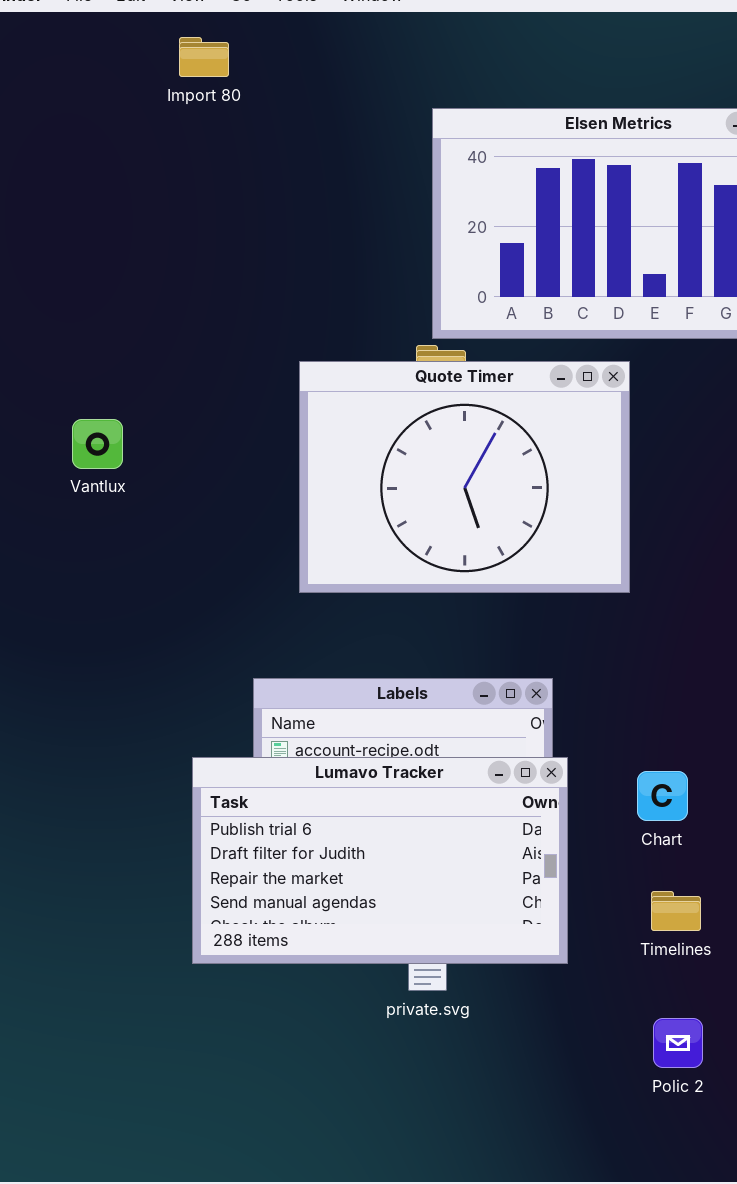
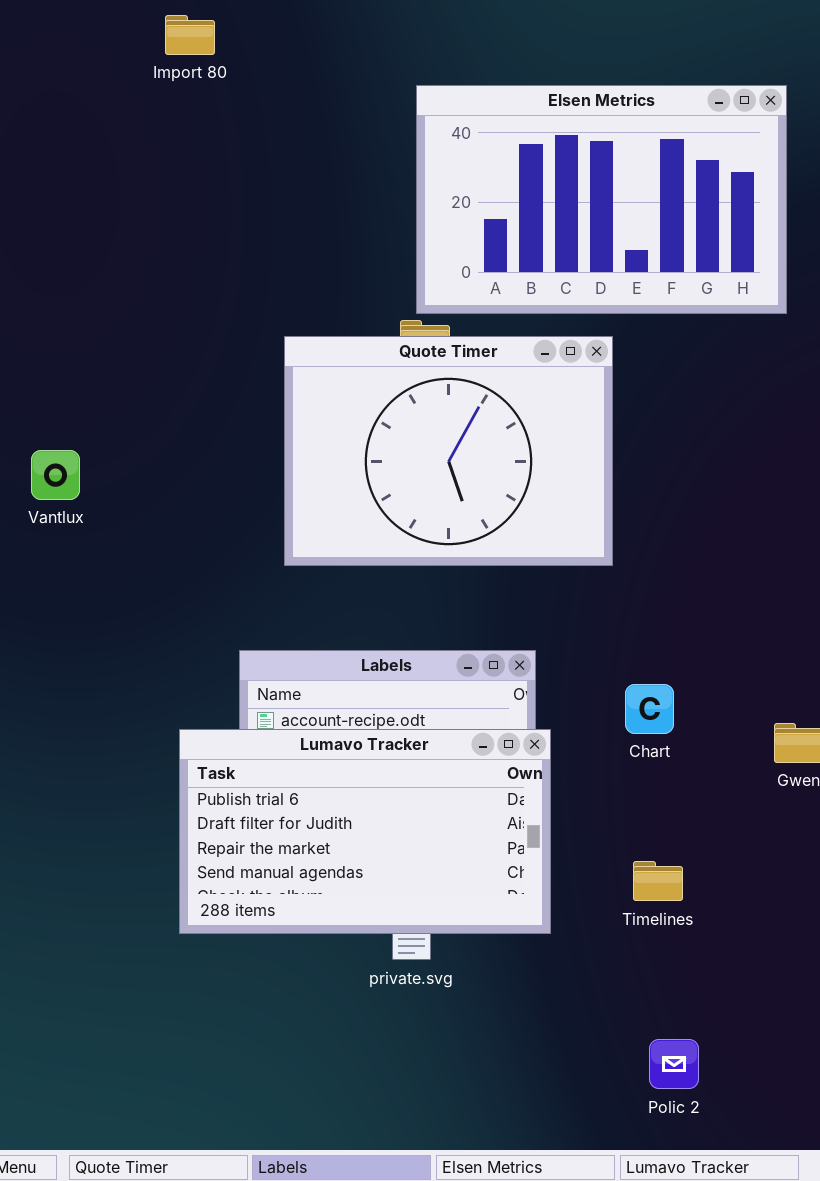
Vantlux: [72,419,123,469] -> [31,450,80,500], moved
Chart: [637,771,688,821] -> [625,684,674,734], moved
Polic 2: [653,1018,703,1068] -> [649,1039,699,1089], moved

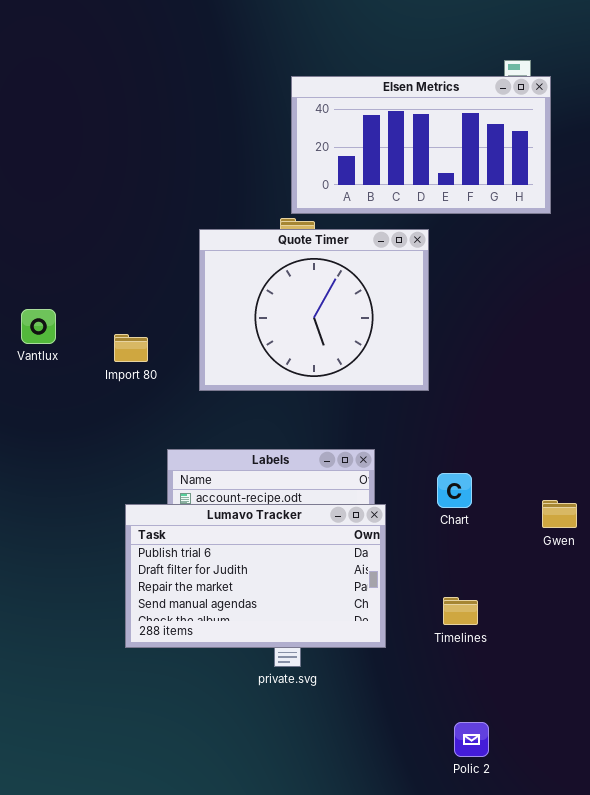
Import 80: [165,15,215,55] -> [114,334,148,362], moved
Elsen Metrics: [416,85,787,314] -> [291,76,551,214], resized

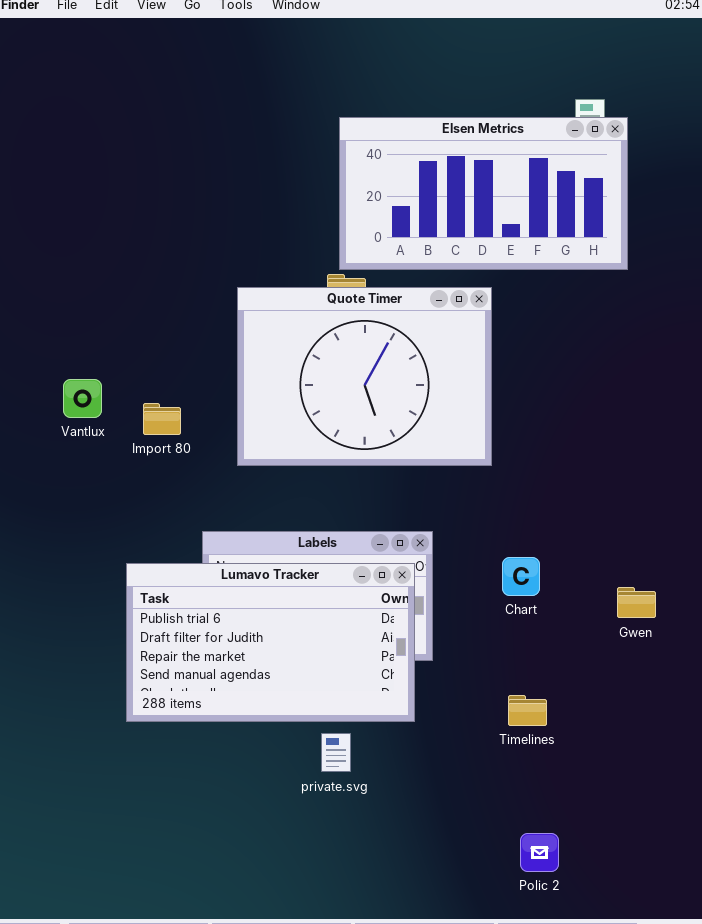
Vantlux: [21,309,56,344] -> [63,379,102,418], moved
Lumavo Tracker: [125,504,386,648] -> [126,563,415,722], moved

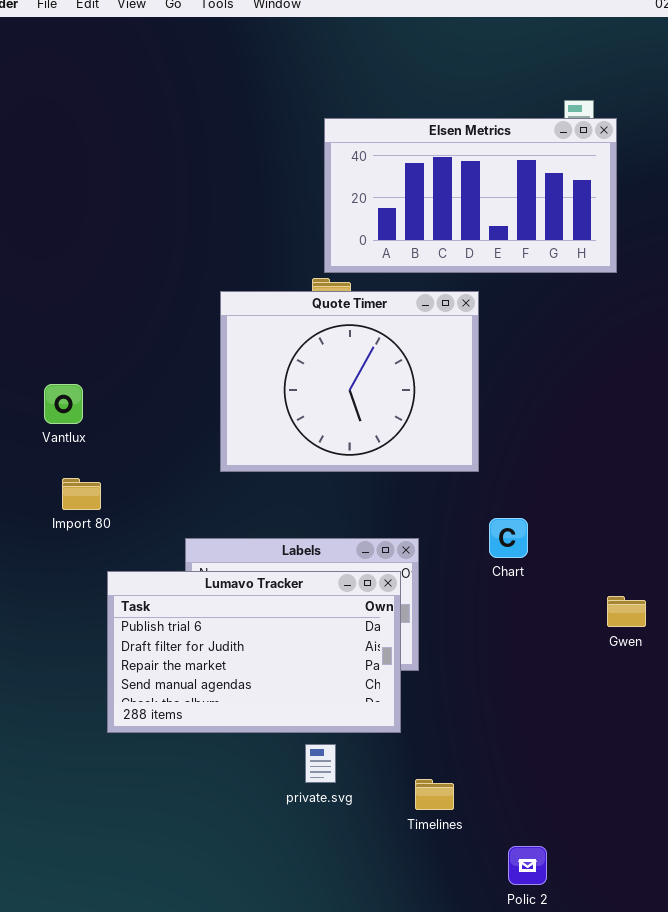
Import 80: [143,403,181,435] -> [62,478,101,510], moved
Chart: [502,557,540,596] -> [489,518,528,558], moved
Timelines: [508,695,547,726] -> [415,779,454,810], moved

